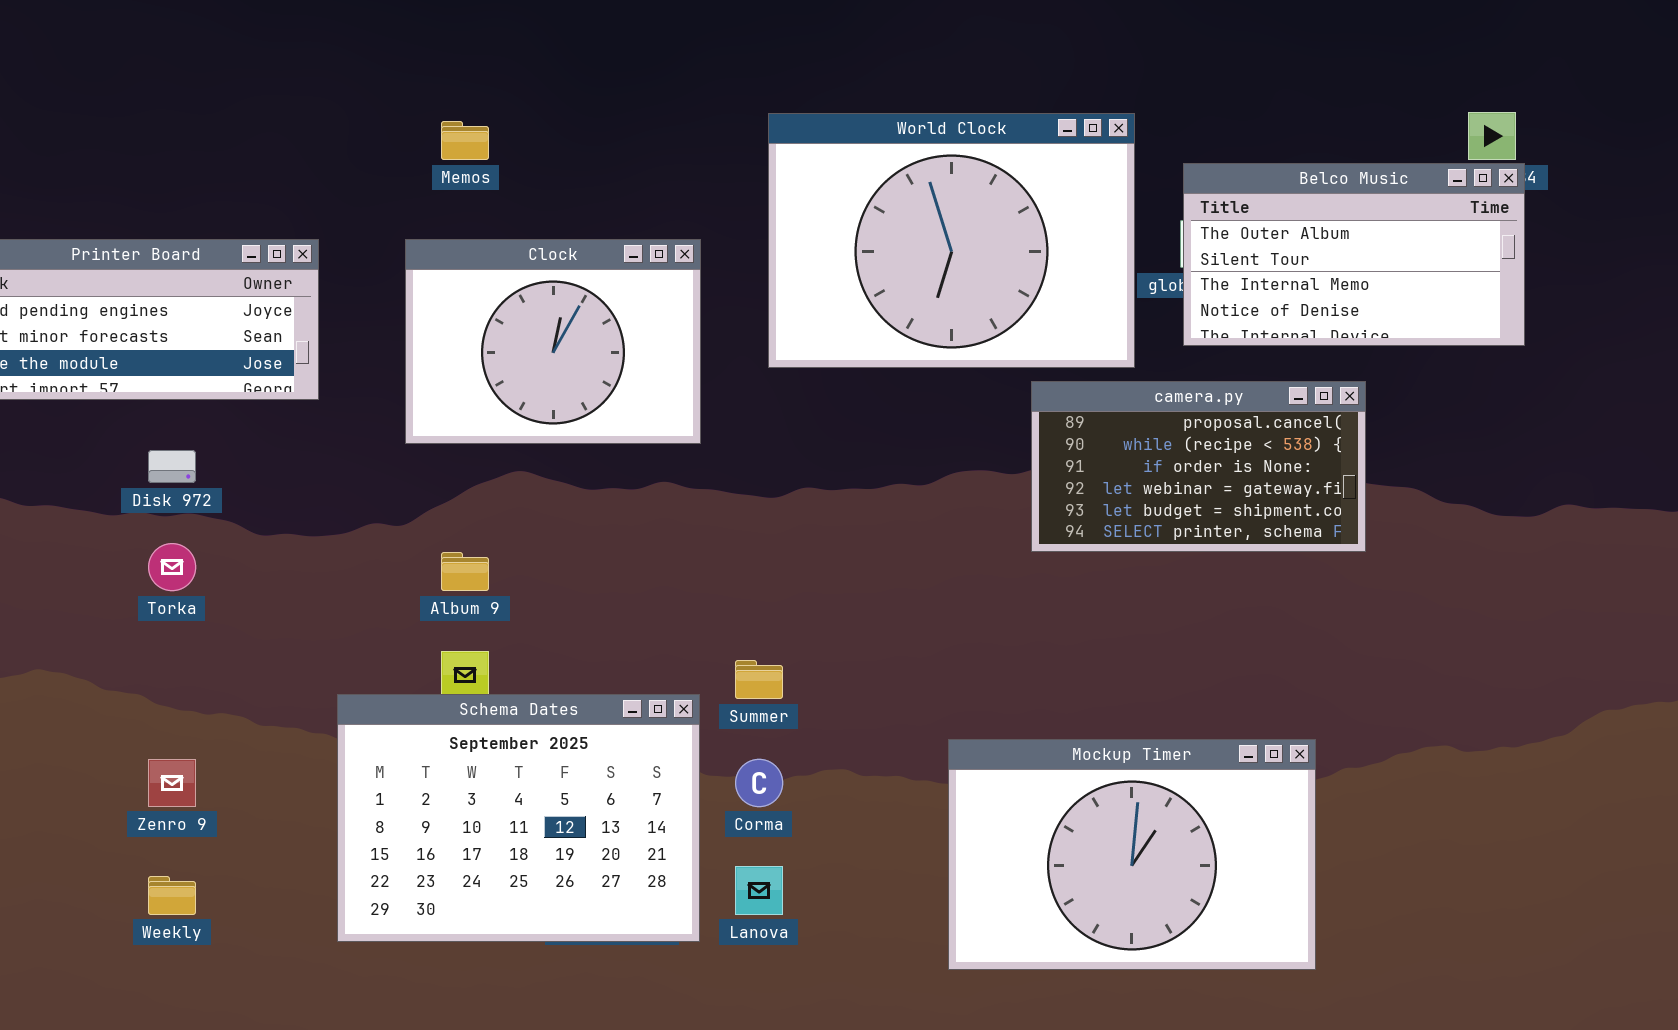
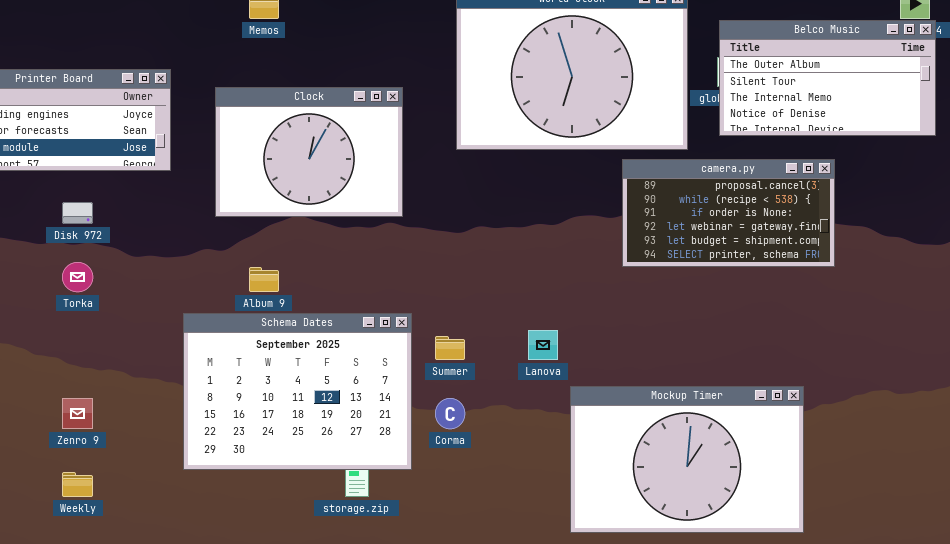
Clock: [405,239,701,444] -> [215,87,403,217], moved
Schema Dates: [337,694,700,942] -> [183,313,412,470], moved
Lanova: [735,866,783,915] -> [528,330,558,360], moved

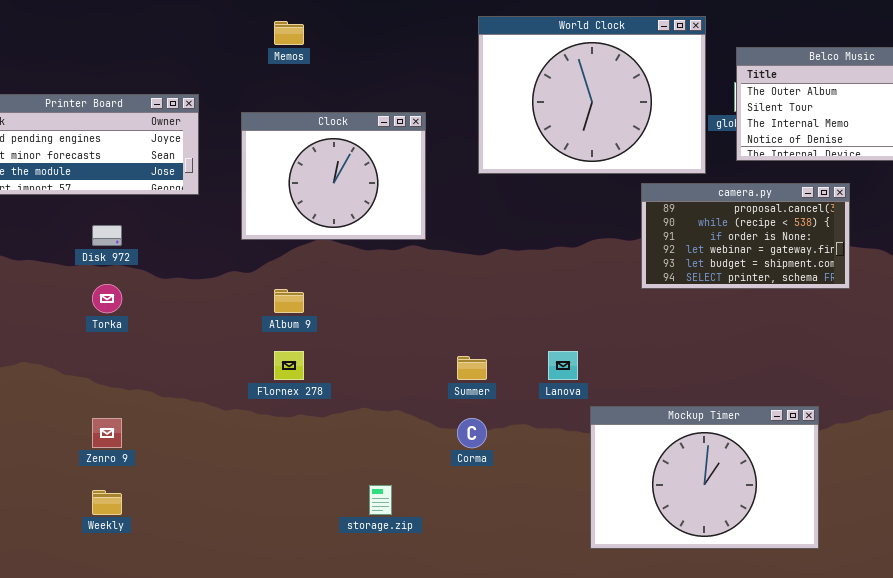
Schema Dates: [183,313,412,470] -> none, closed

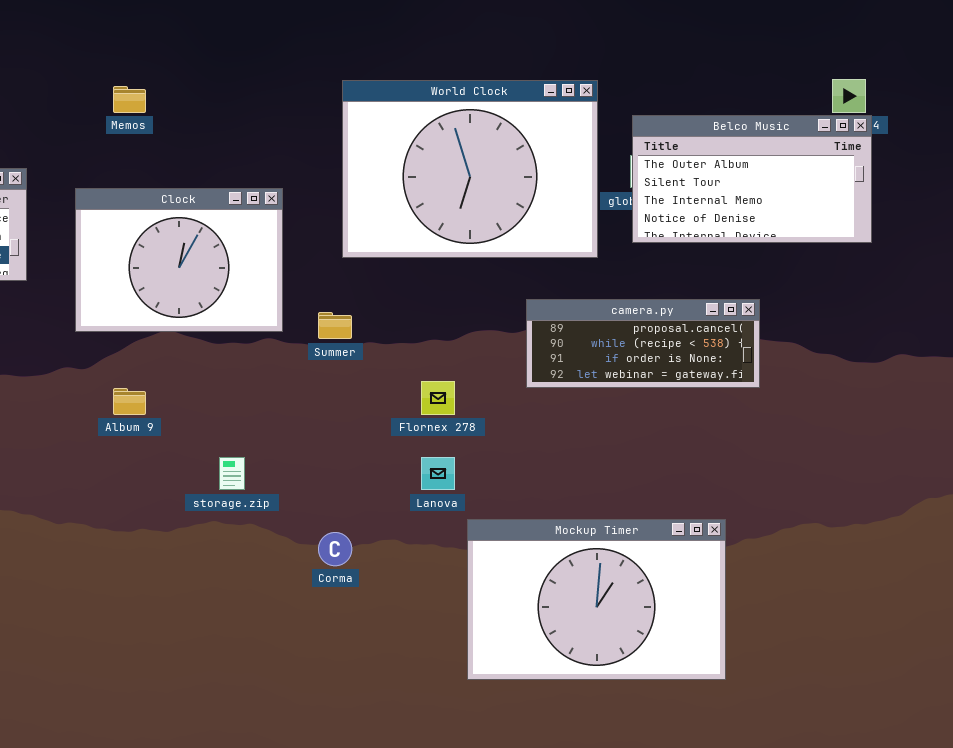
camera.py: [641,183,850,289] -> [526,299,760,388], resized
Flornex 278: [274,351,304,380] -> [421,381,455,415], moved
Summer: [457,356,487,380] -> [318,312,352,339], moved
storage.zip: [369,485,392,515] -> [219,457,245,490], moved

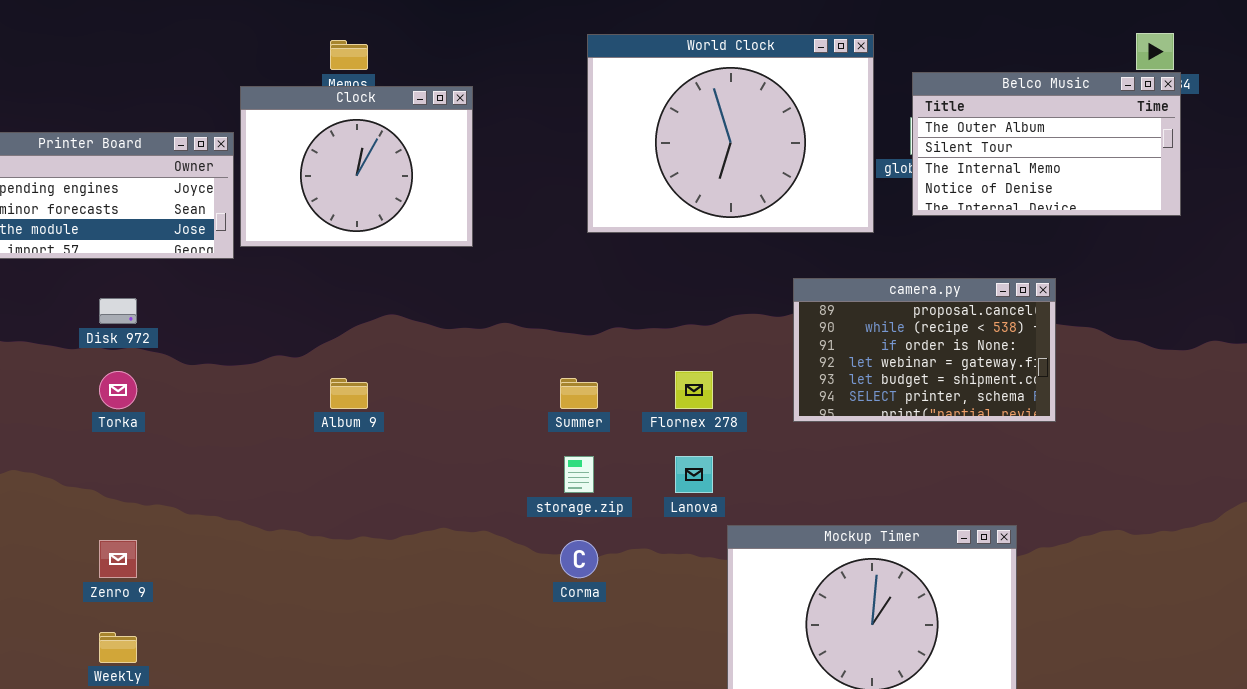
Clock: [75,188,283,332] -> [240,86,473,247], moved
camera.py: [526,299,760,388] -> [793,278,1056,422], resized
Summer: [318,312,352,339] -> [560,378,598,409], moved
storage.zip: [219,457,245,490] -> [564,456,594,493], moved

